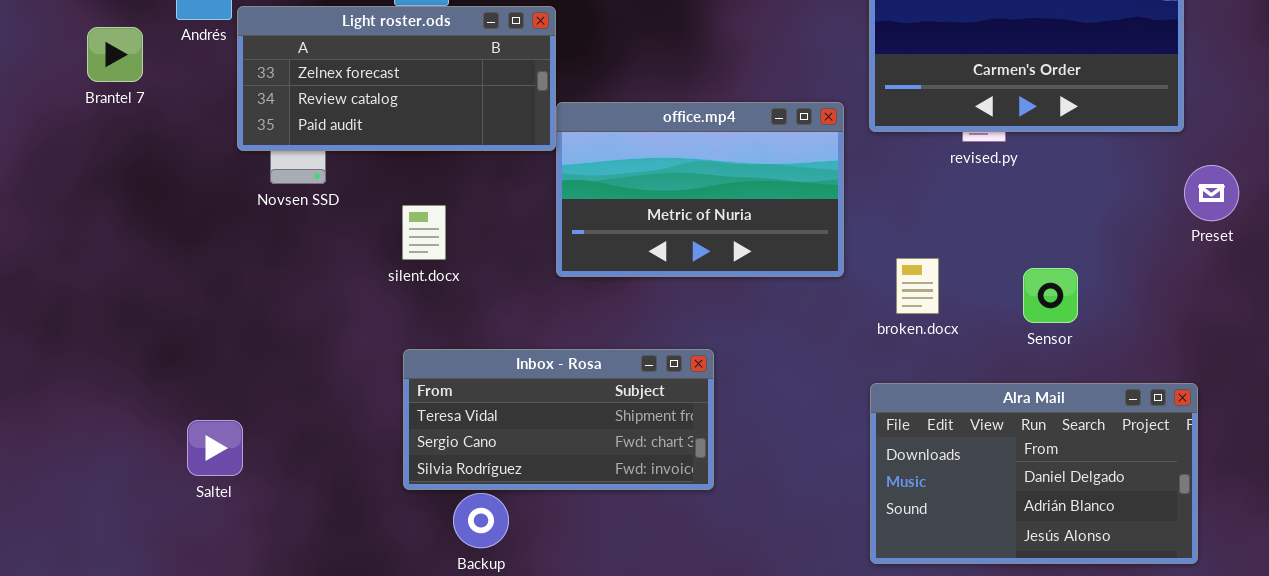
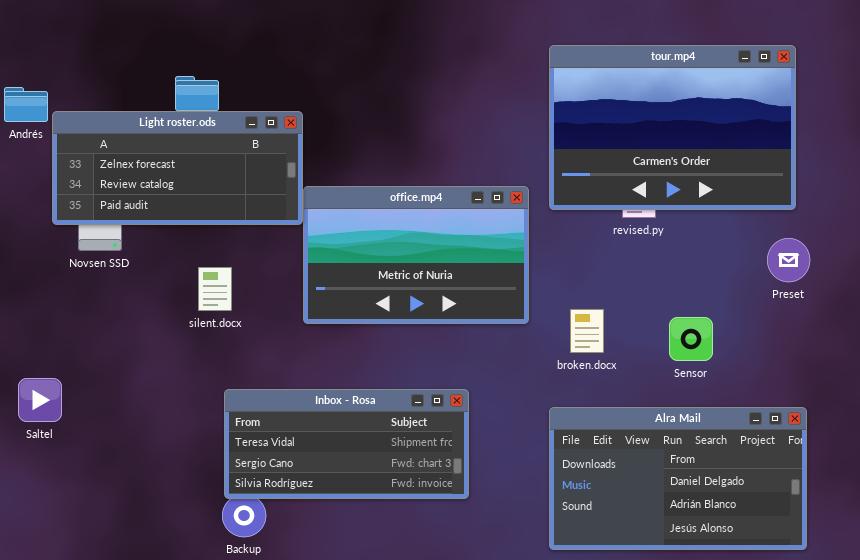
Preset: [1184,165,1239,221] -> [767,238,810,282], moved
silent.docx: [402,205,446,260] -> [198,267,232,311], moved
Inbox - Rosa: [403,349,714,490] -> [224,389,469,499], moved
Saltel: [187,420,243,476] -> [18,378,62,422], moved

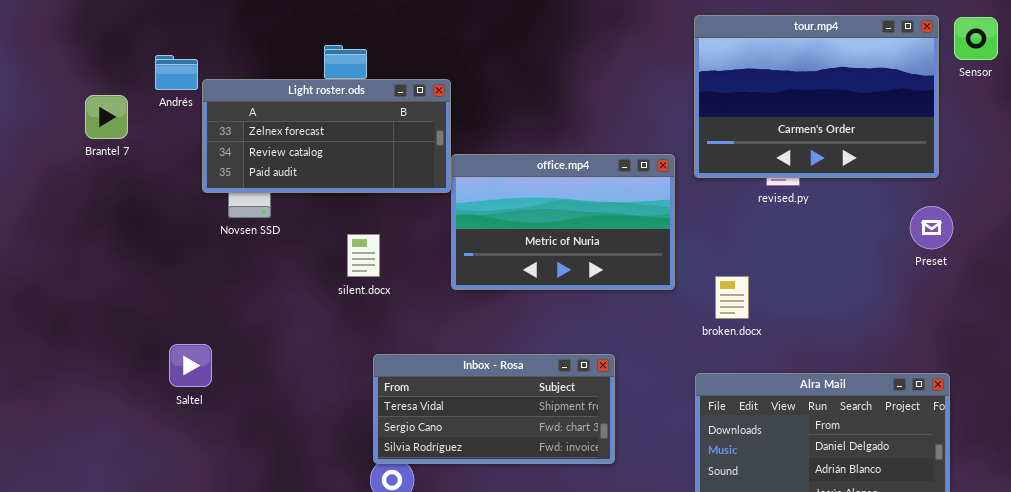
Sensor: [669,317,713,361] -> [954,17,998,60], moved

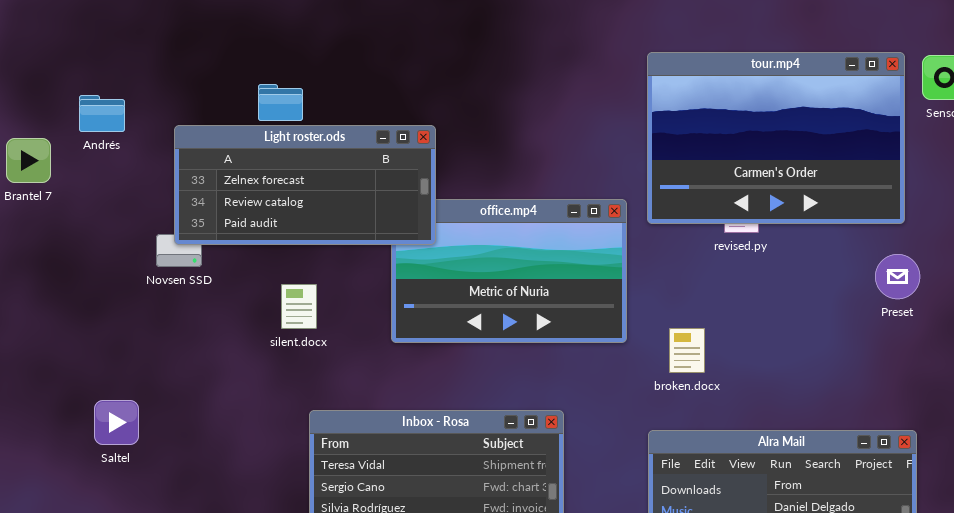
Light roster.ods: [202,79,451,193] -> [174,125,436,245], moved

